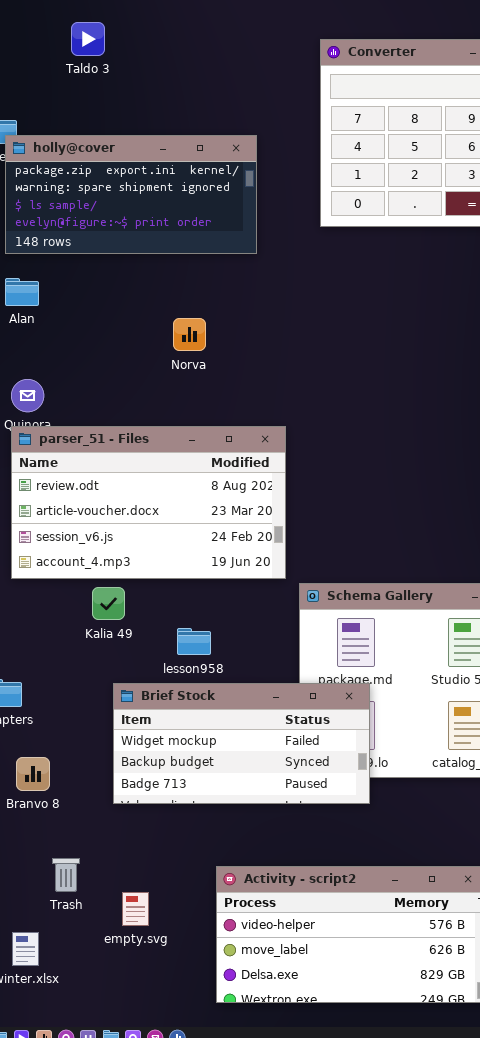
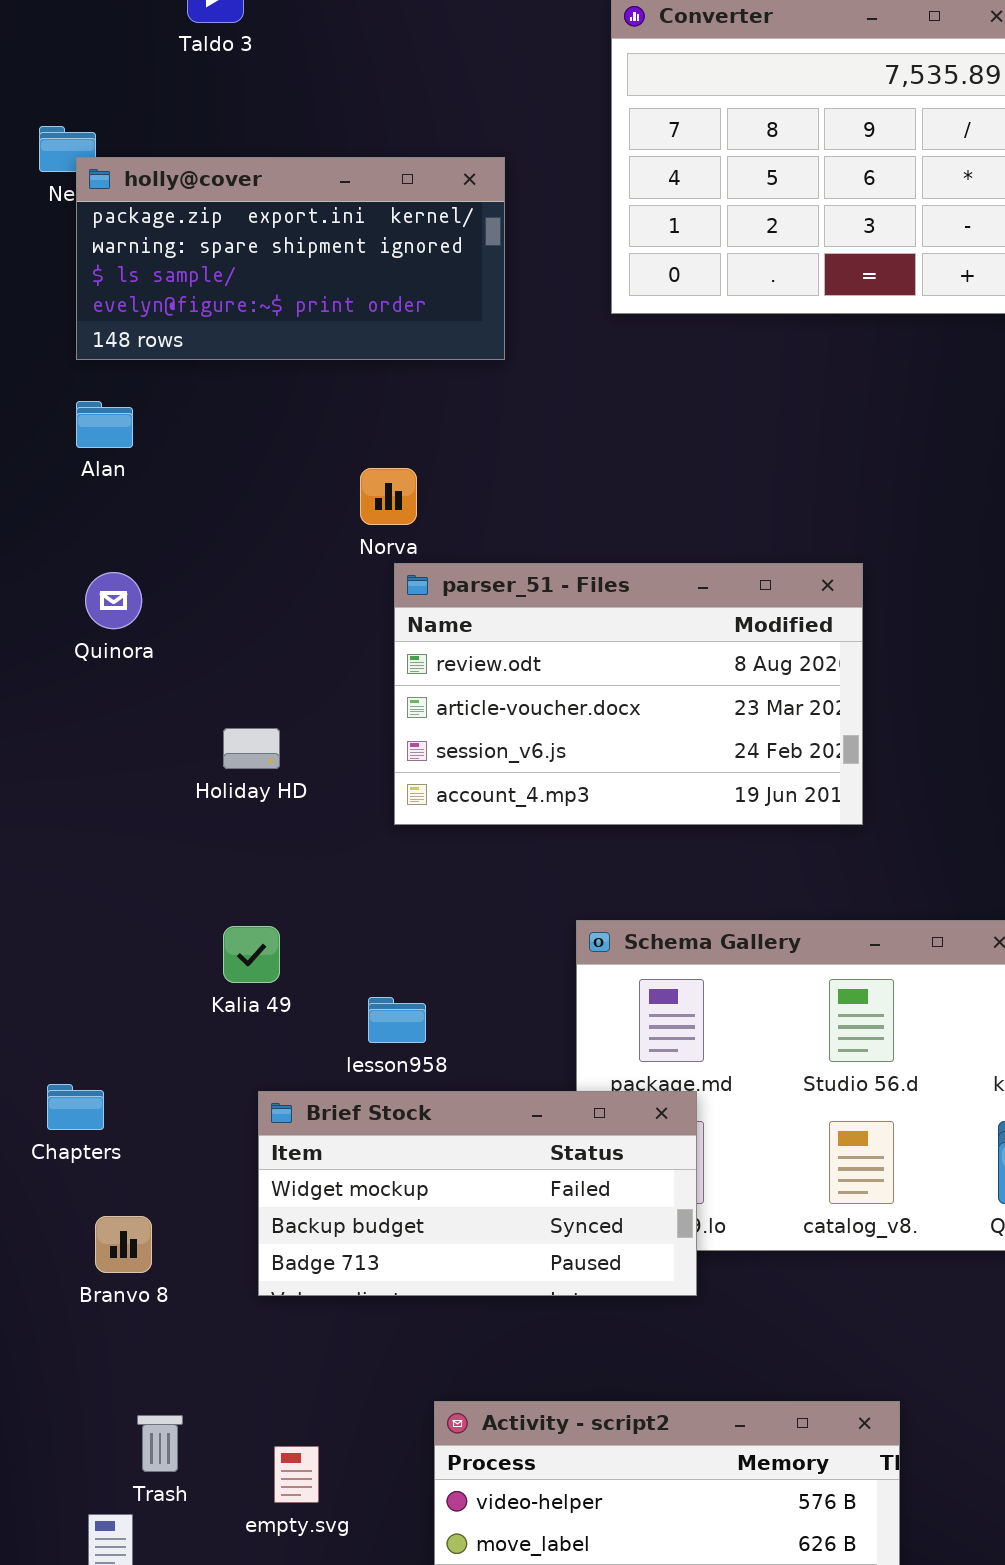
parser_51 - Files: [11,426,286,579] -> [394,563,863,825], moved
Trash: [52,858,80,892] -> [137,1415,183,1472], moved

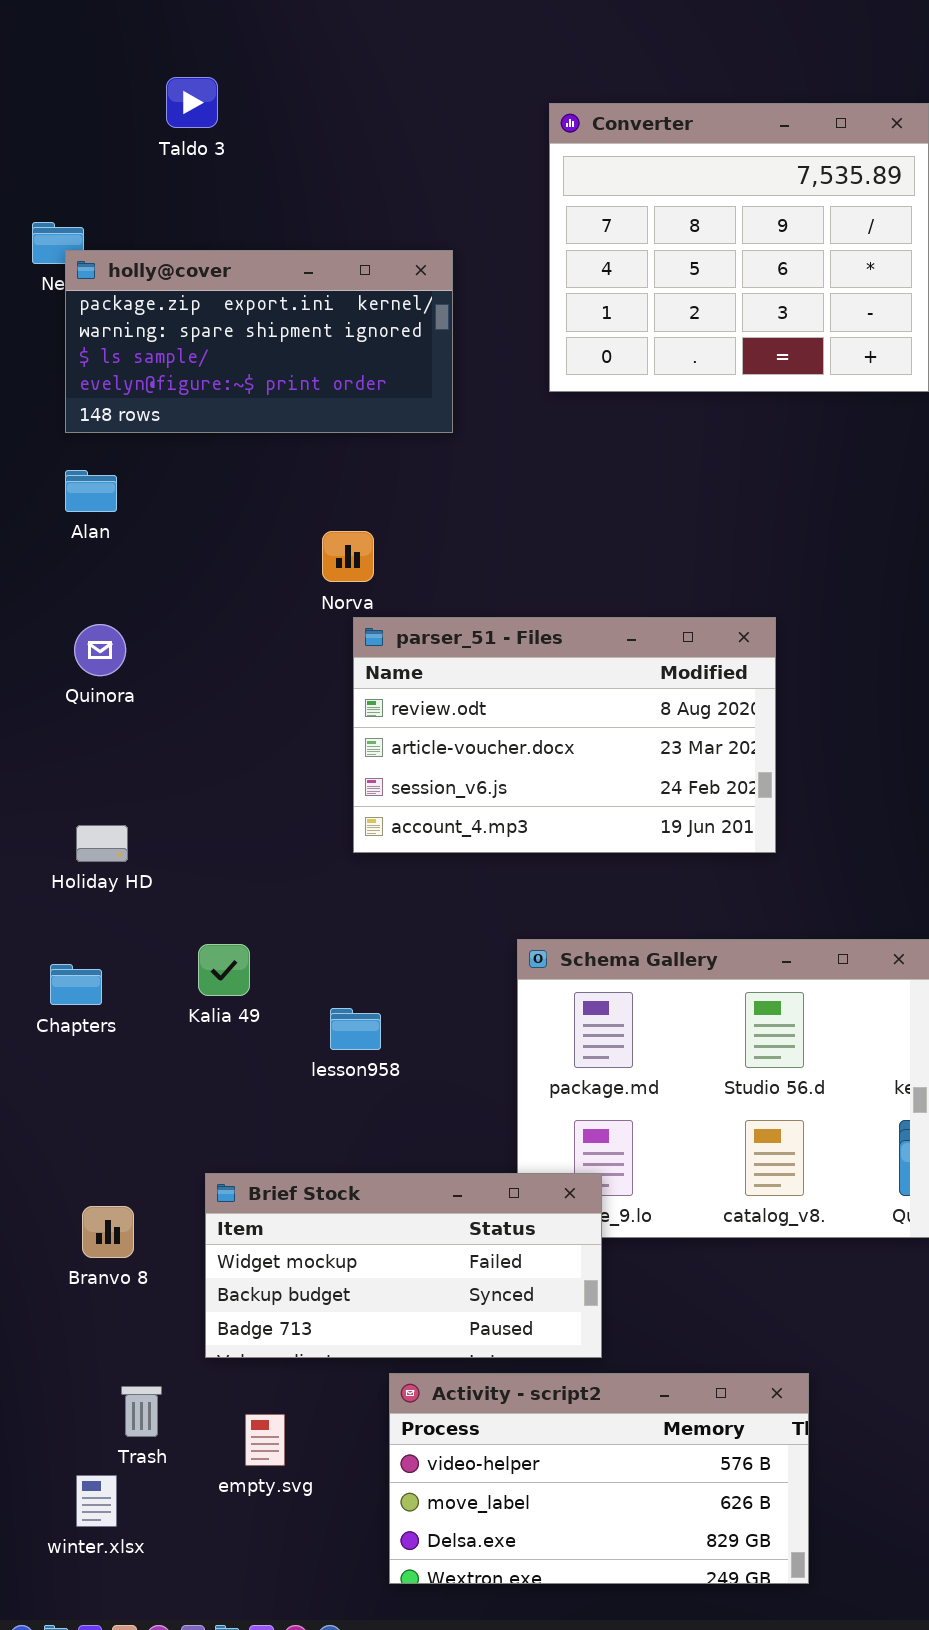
Holiday HD: [223,728,280,769] -> [76,825,128,862], moved
Chapters: [47,1084,104,1130] -> [50,964,102,1005], moved
Brief Stock: [258,1091,697,1296] -> [205,1173,602,1358], moved

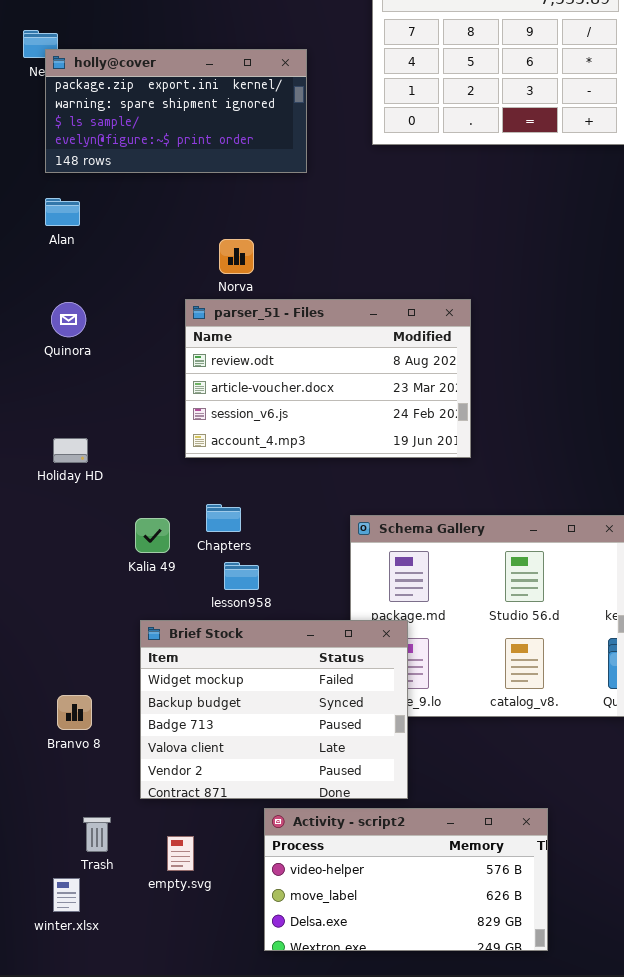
parser_51 - Files: [353,617,776,853] -> [185,299,471,458], moved
Chapters: [50,964,102,1005] -> [206,504,241,532], moved
Brief Stock: [205,1173,602,1358] -> [140,620,408,799], resized

